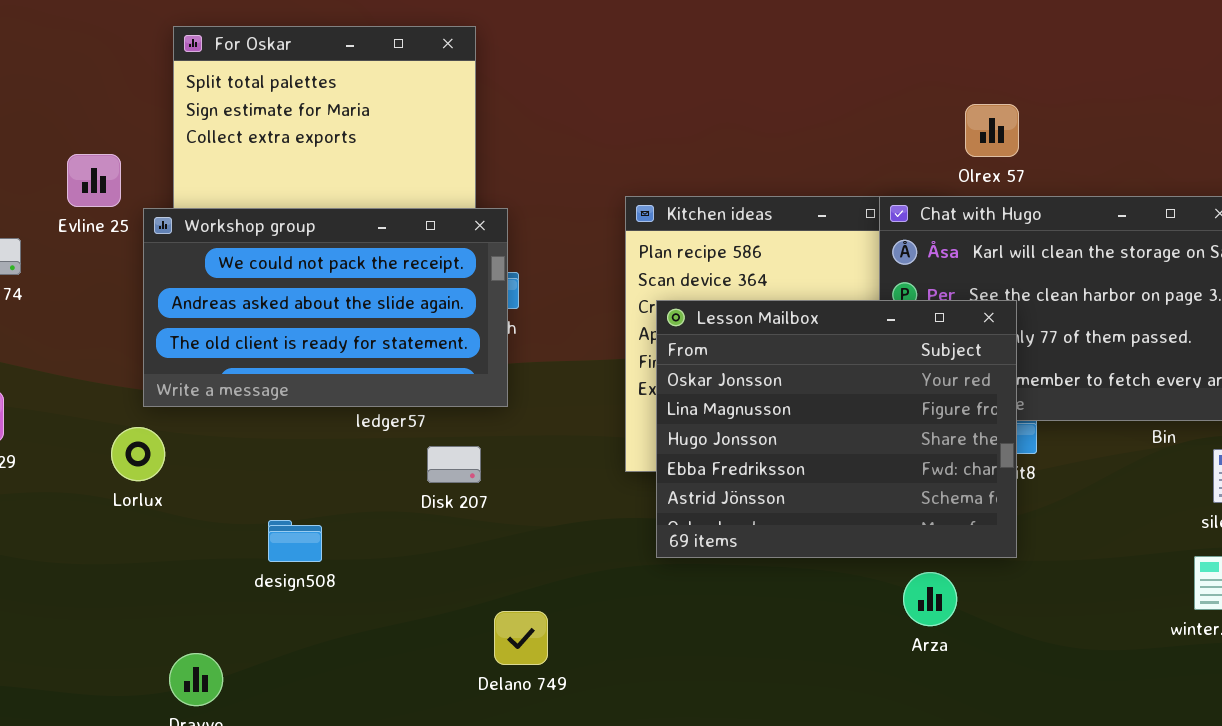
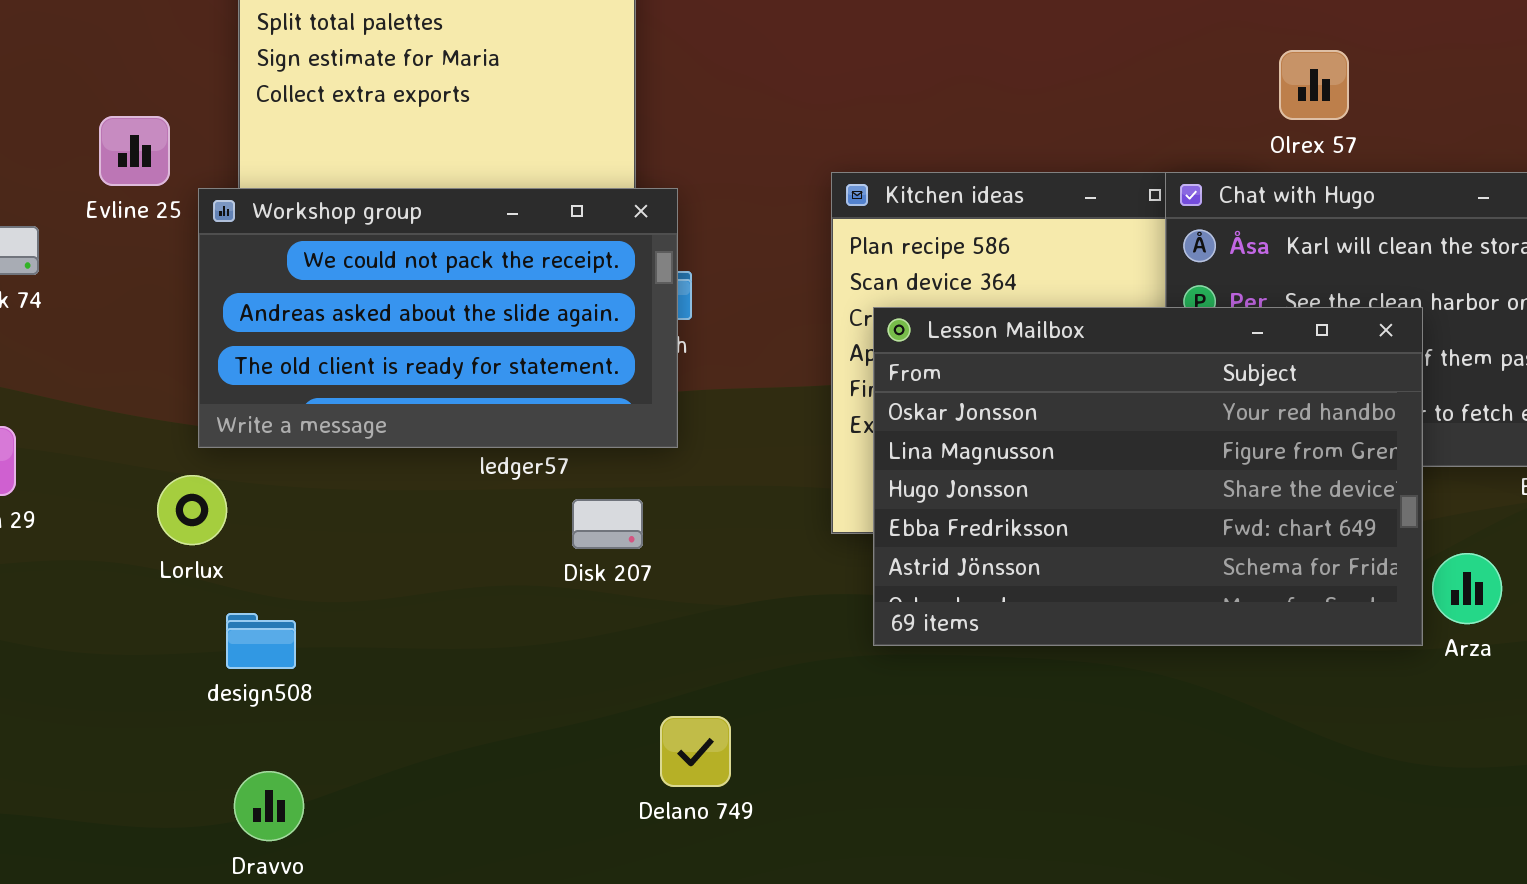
Lesson Mailbox: [656,300,1017,558] -> [873,307,1423,646], resized
design508: [268,520,322,562] -> [226,613,296,669], moved
Arza: [903,572,957,626] -> [1432,553,1502,624], moved

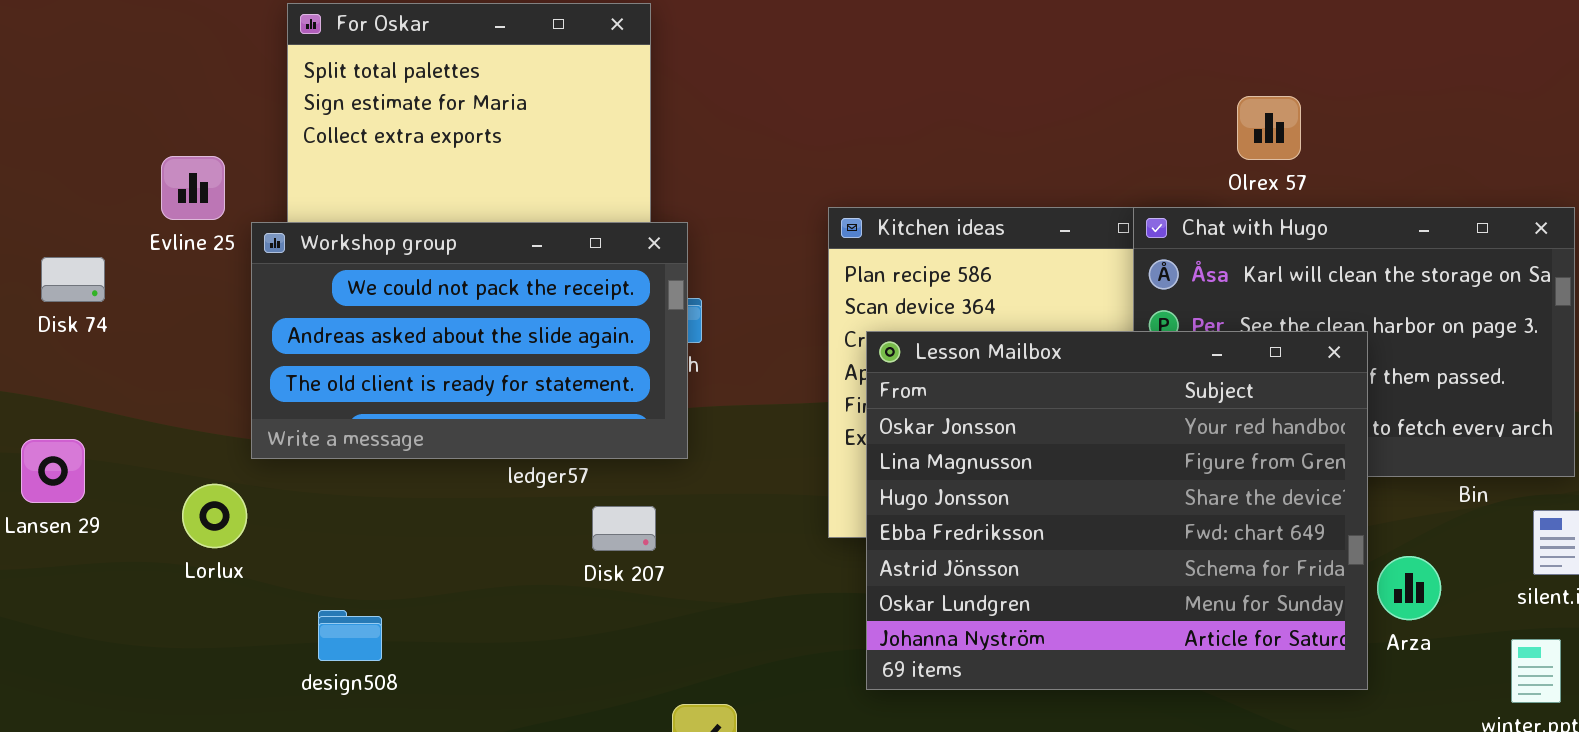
Lesson Mailbox: [873,307,1423,646] -> [866,331,1368,690], resized
Lorlux: [157,475,227,545] -> [182,484,247,548], moved
design508: [226,613,296,669] -> [318,610,382,661], moved

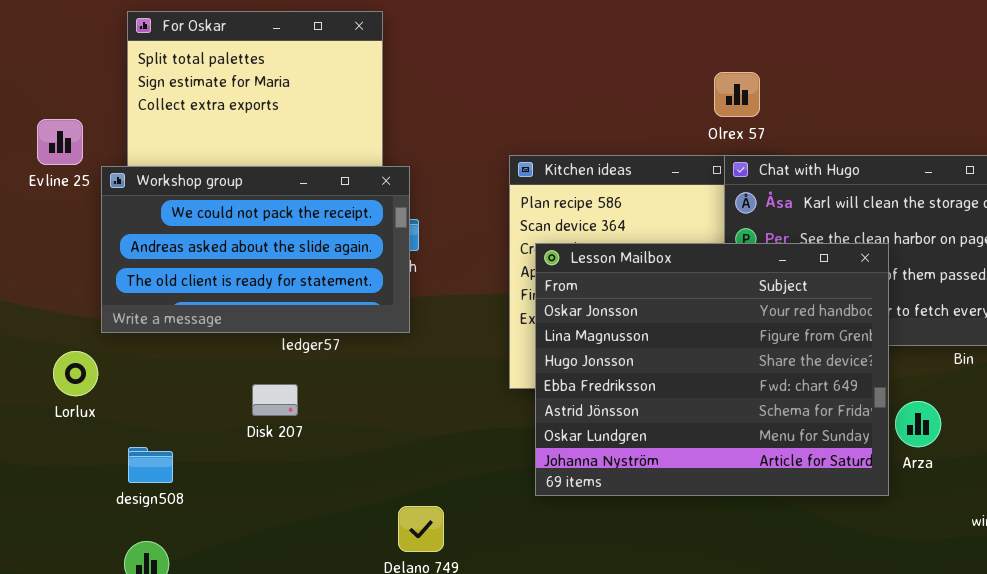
Olrex 57: [1237,96,1301,160] -> [714,72,760,117], moved
Disk 207: [592,506,656,551] -> [252,384,298,416], moved
design508: [318,610,382,661] -> [128,447,173,483], moved

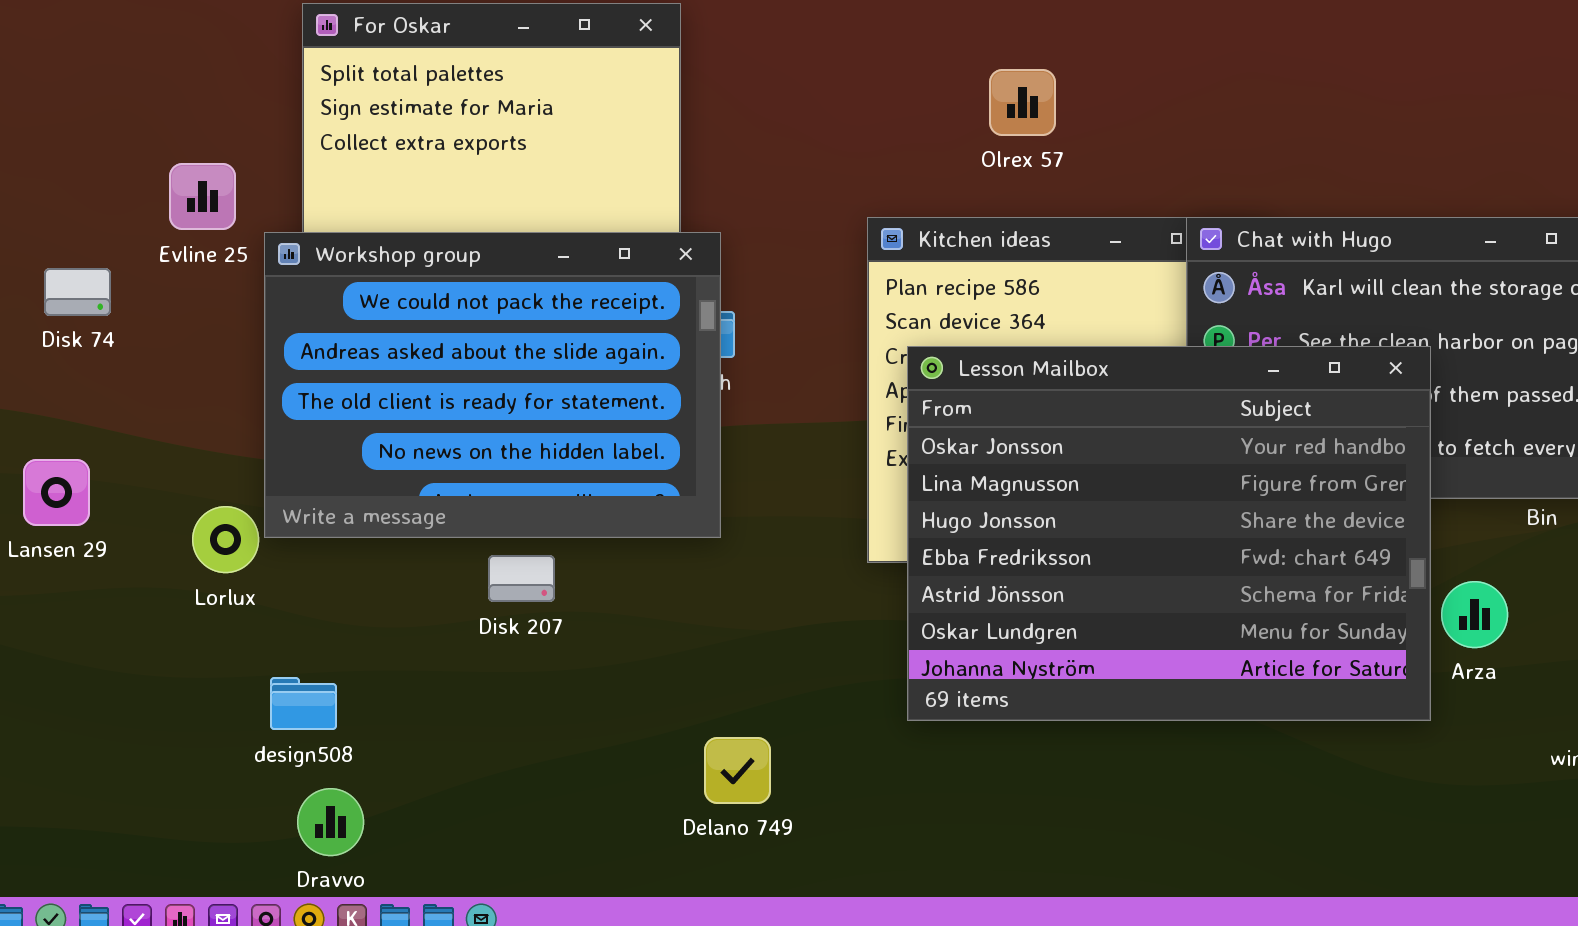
Olrex 57: [714,72,760,117] -> [989,69,1056,136], moved
Workshop group: [101,166,410,333] -> [264,232,721,538], resized
design508: [128,447,173,483] -> [270,677,337,730], moved

